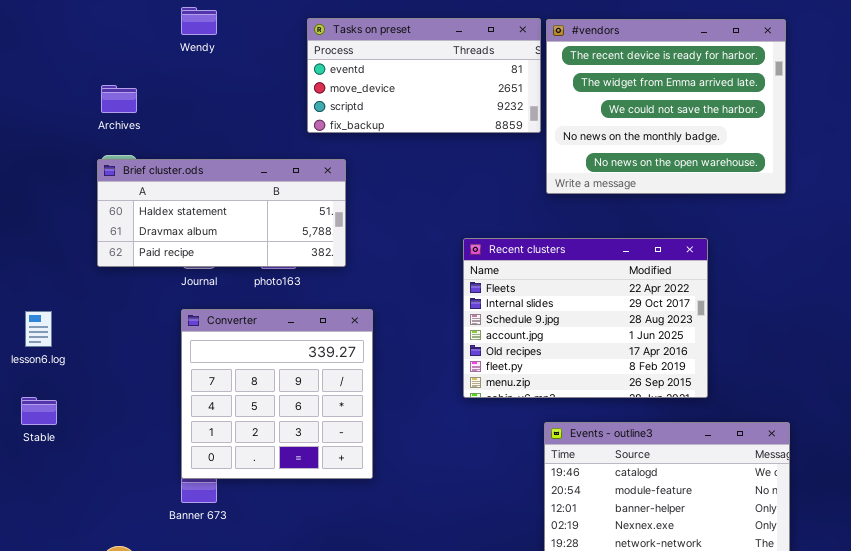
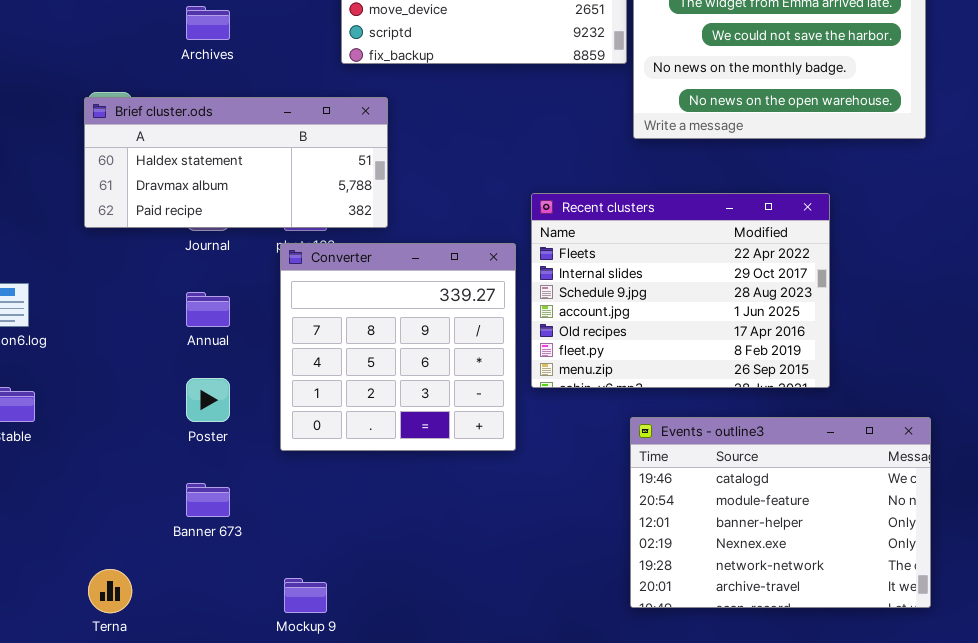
Archives: [101,85,137,113] -> [186,6,230,40], moved
Converter: [181,309,373,479] -> [280,243,516,451], moved

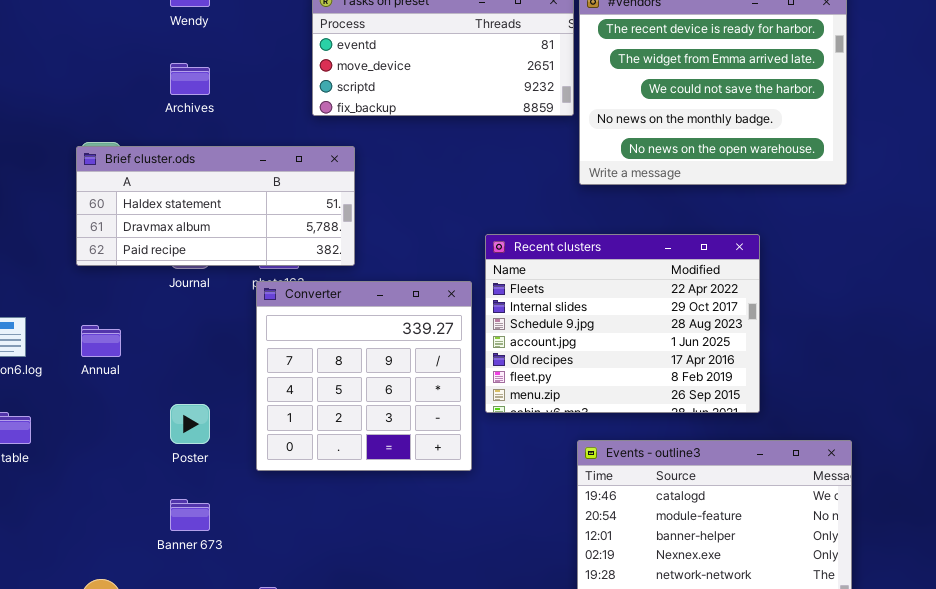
Annual: [186,292,230,327] -> [81,325,121,357], moved

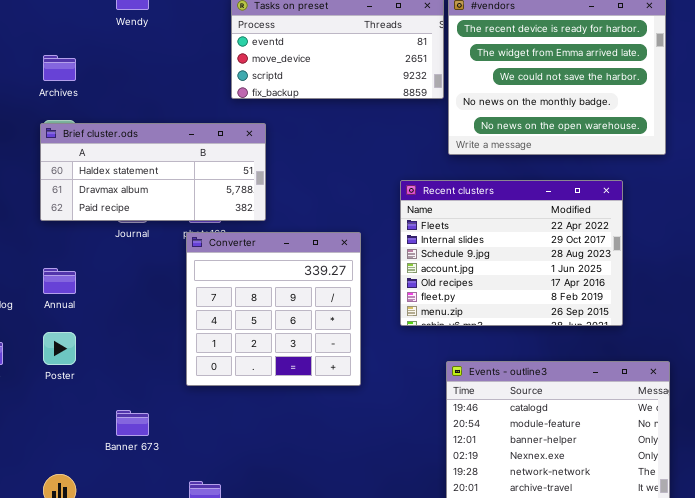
Archives: [170,63,210,95] -> [43,55,76,81], moved
Recent clusters: [485,234,760,413] -> [400,180,623,326], moved
Poster: [170,404,210,444] -> [43,332,76,365], moved

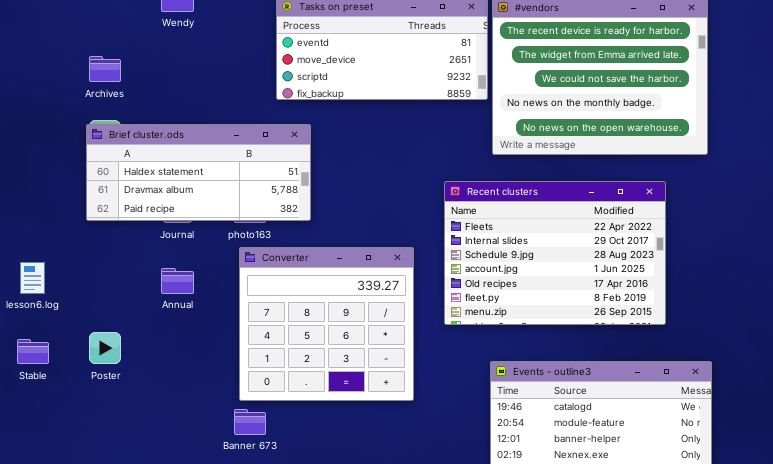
Converter: [186,232,361,386] -> [239,247,414,401], moved
Annual: [43,268,76,294] -> [161,268,194,294], moved
Banner 673: [116,410,149,436] -> [234,409,266,435], moved

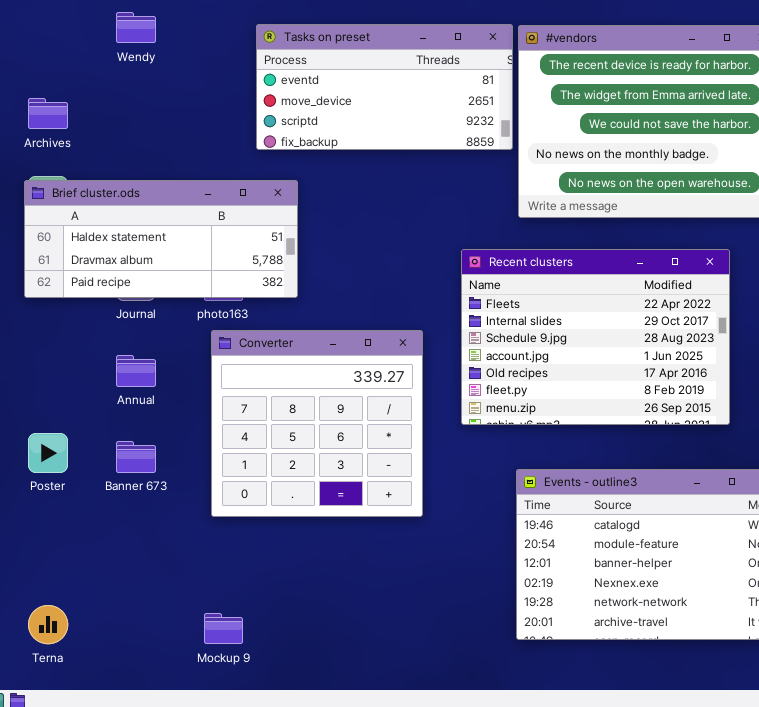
Banner 673: [234,409,266,435] -> [116,441,156,473], moved

